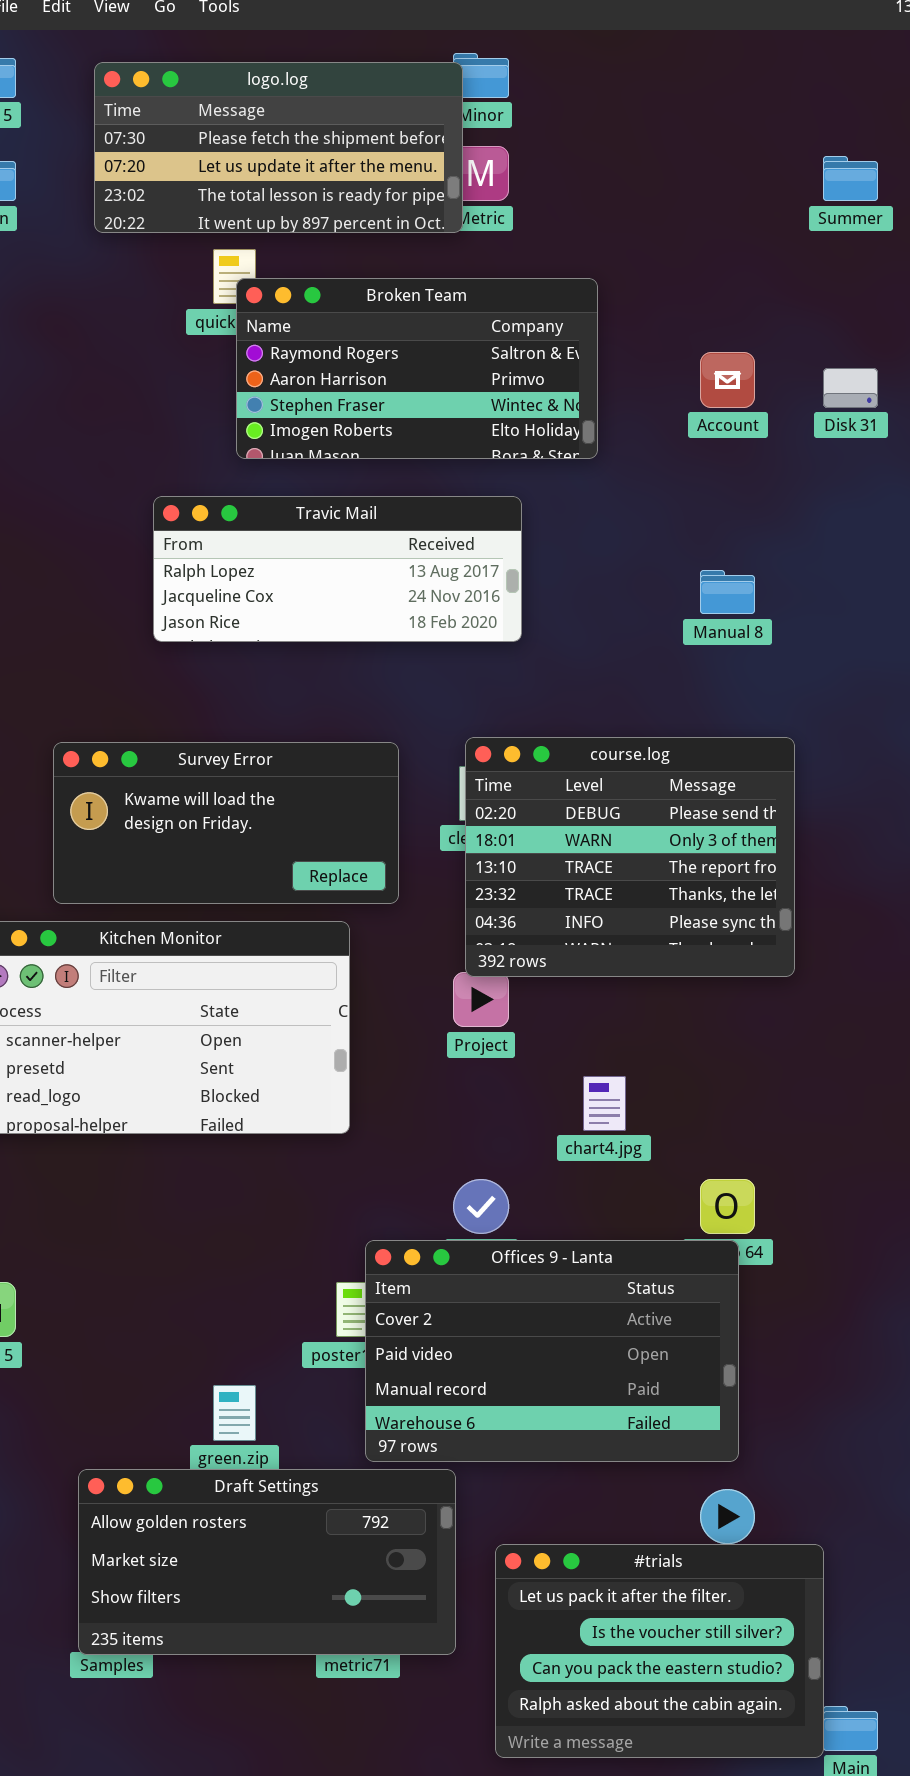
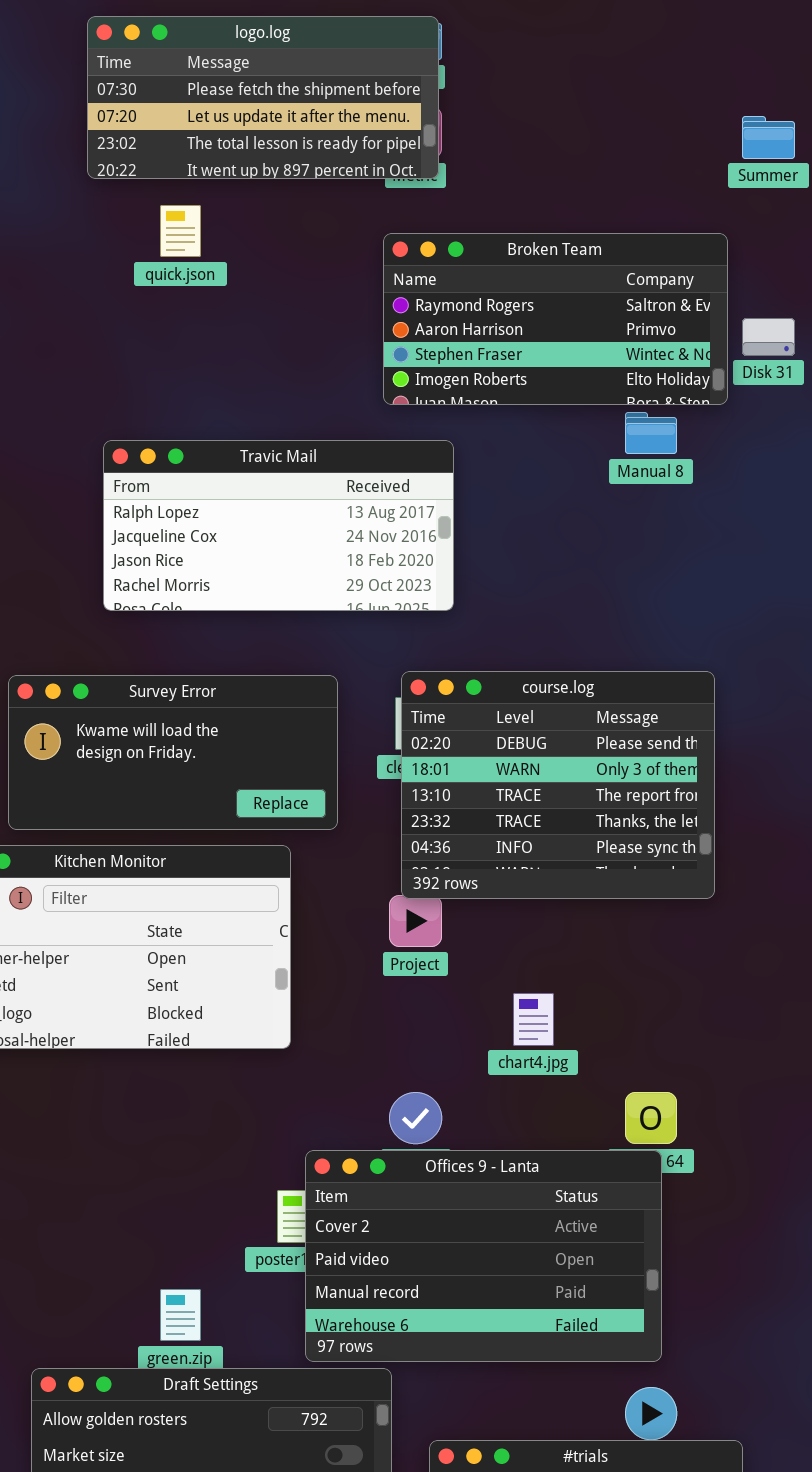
logo.log: [94,62,463,233] -> [87,16,439,179], moved
Broken Team: [236,278,598,459] -> [383,233,728,405], moved
Travic Mail: [153,496,522,642] -> [103,440,454,611], resized
Manual 8: [700,570,755,614] -> [625,412,677,454], moved

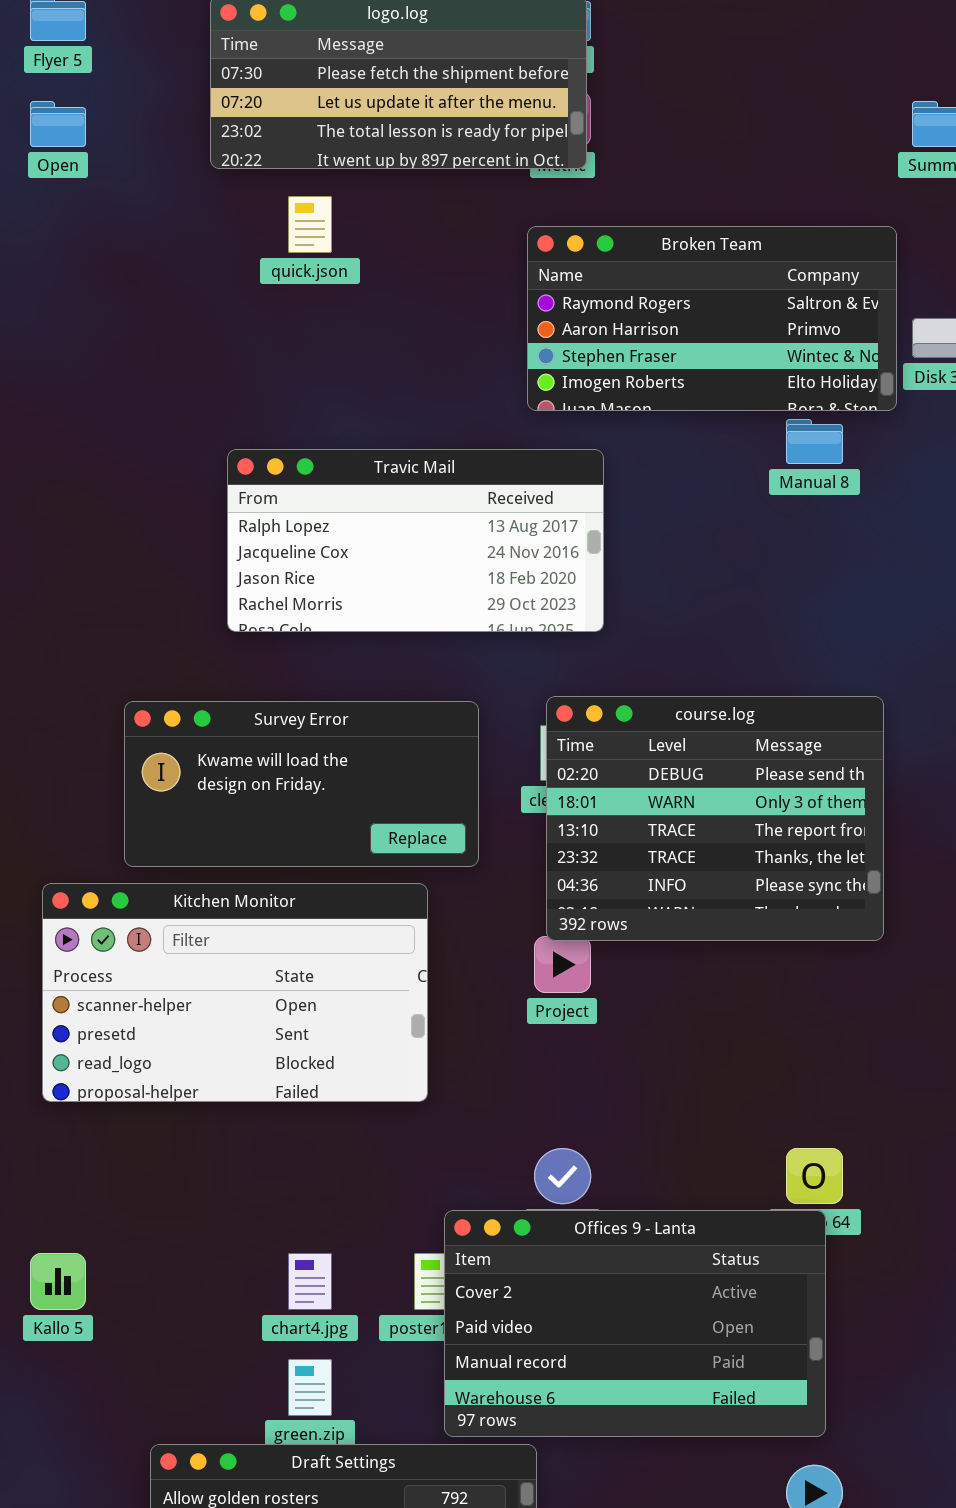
chart4.jpg: [513,993,554,1046] -> [288,1253,332,1310], moved

